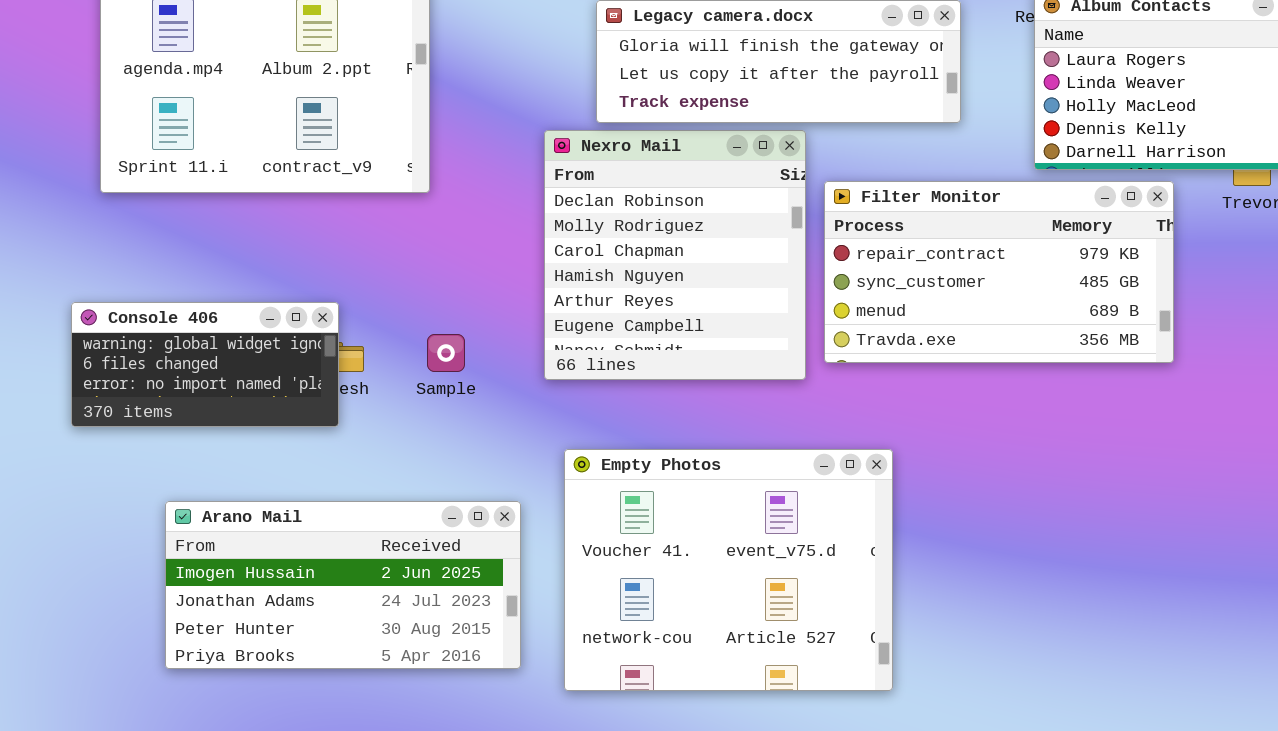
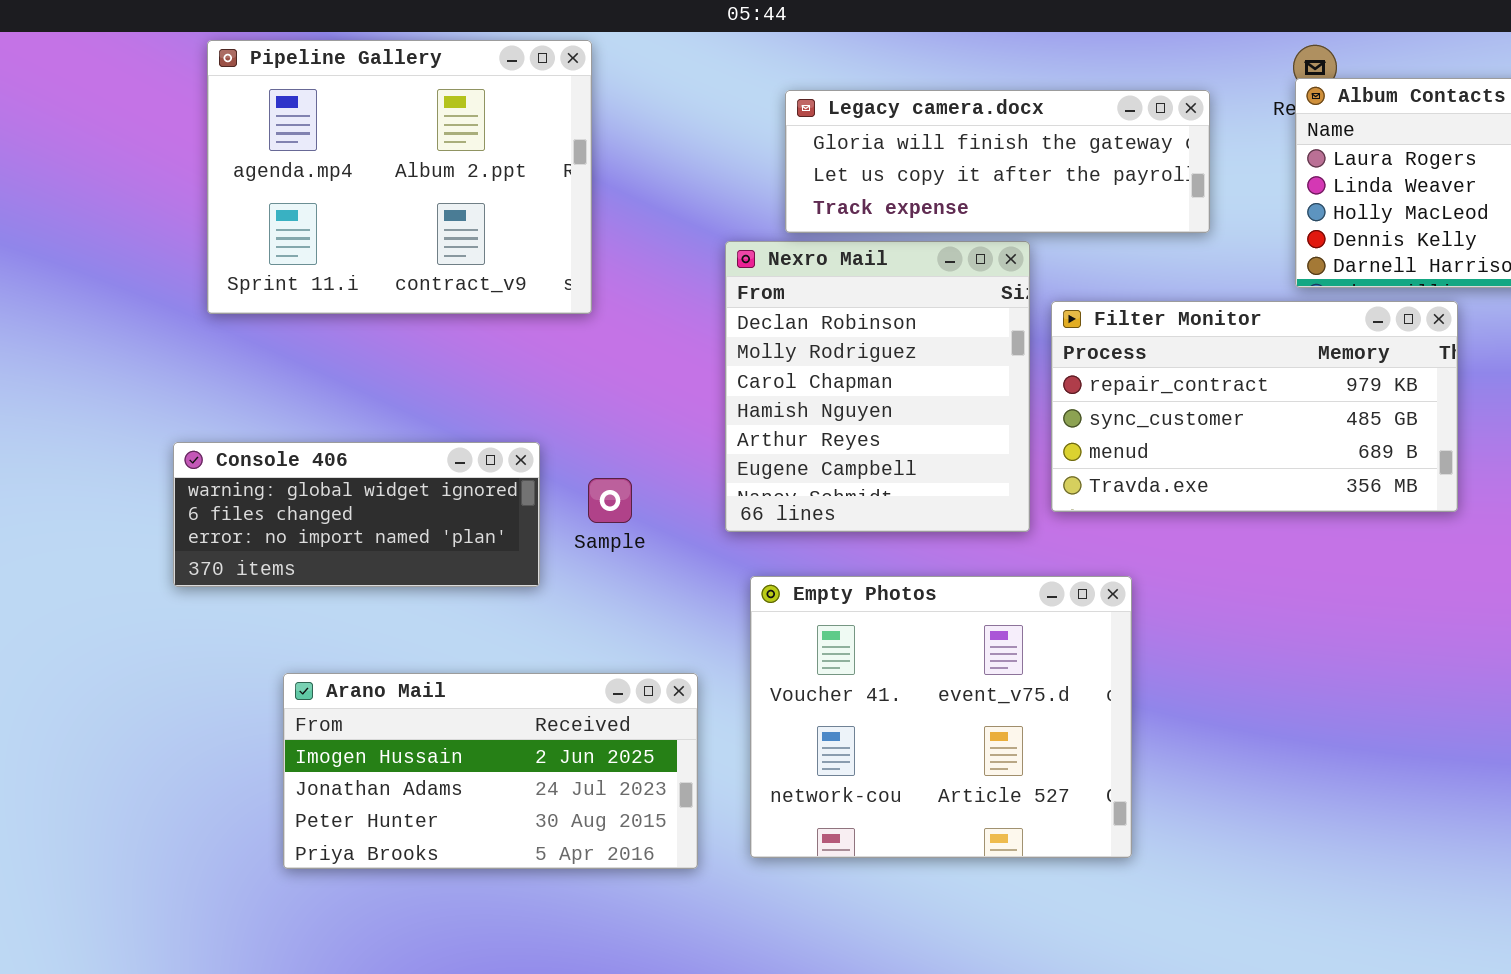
Console 406: [71,302,339,427] -> [173,442,540,587], resized
Empty Photos: [564,449,893,691] -> [750,576,1132,858], moved

